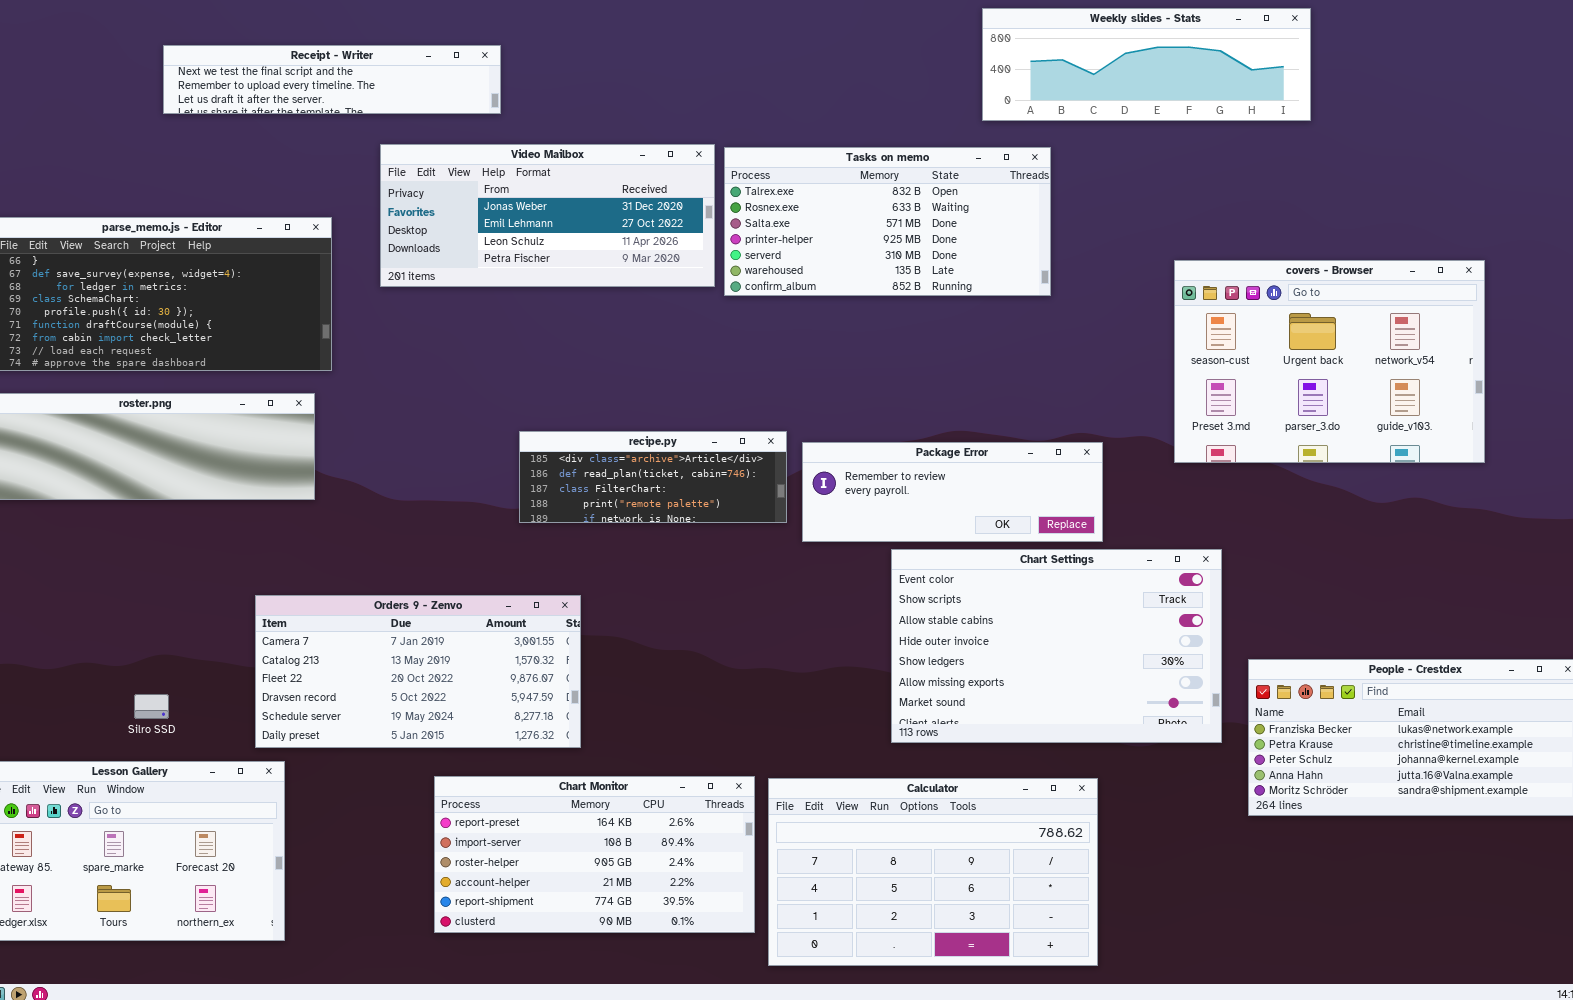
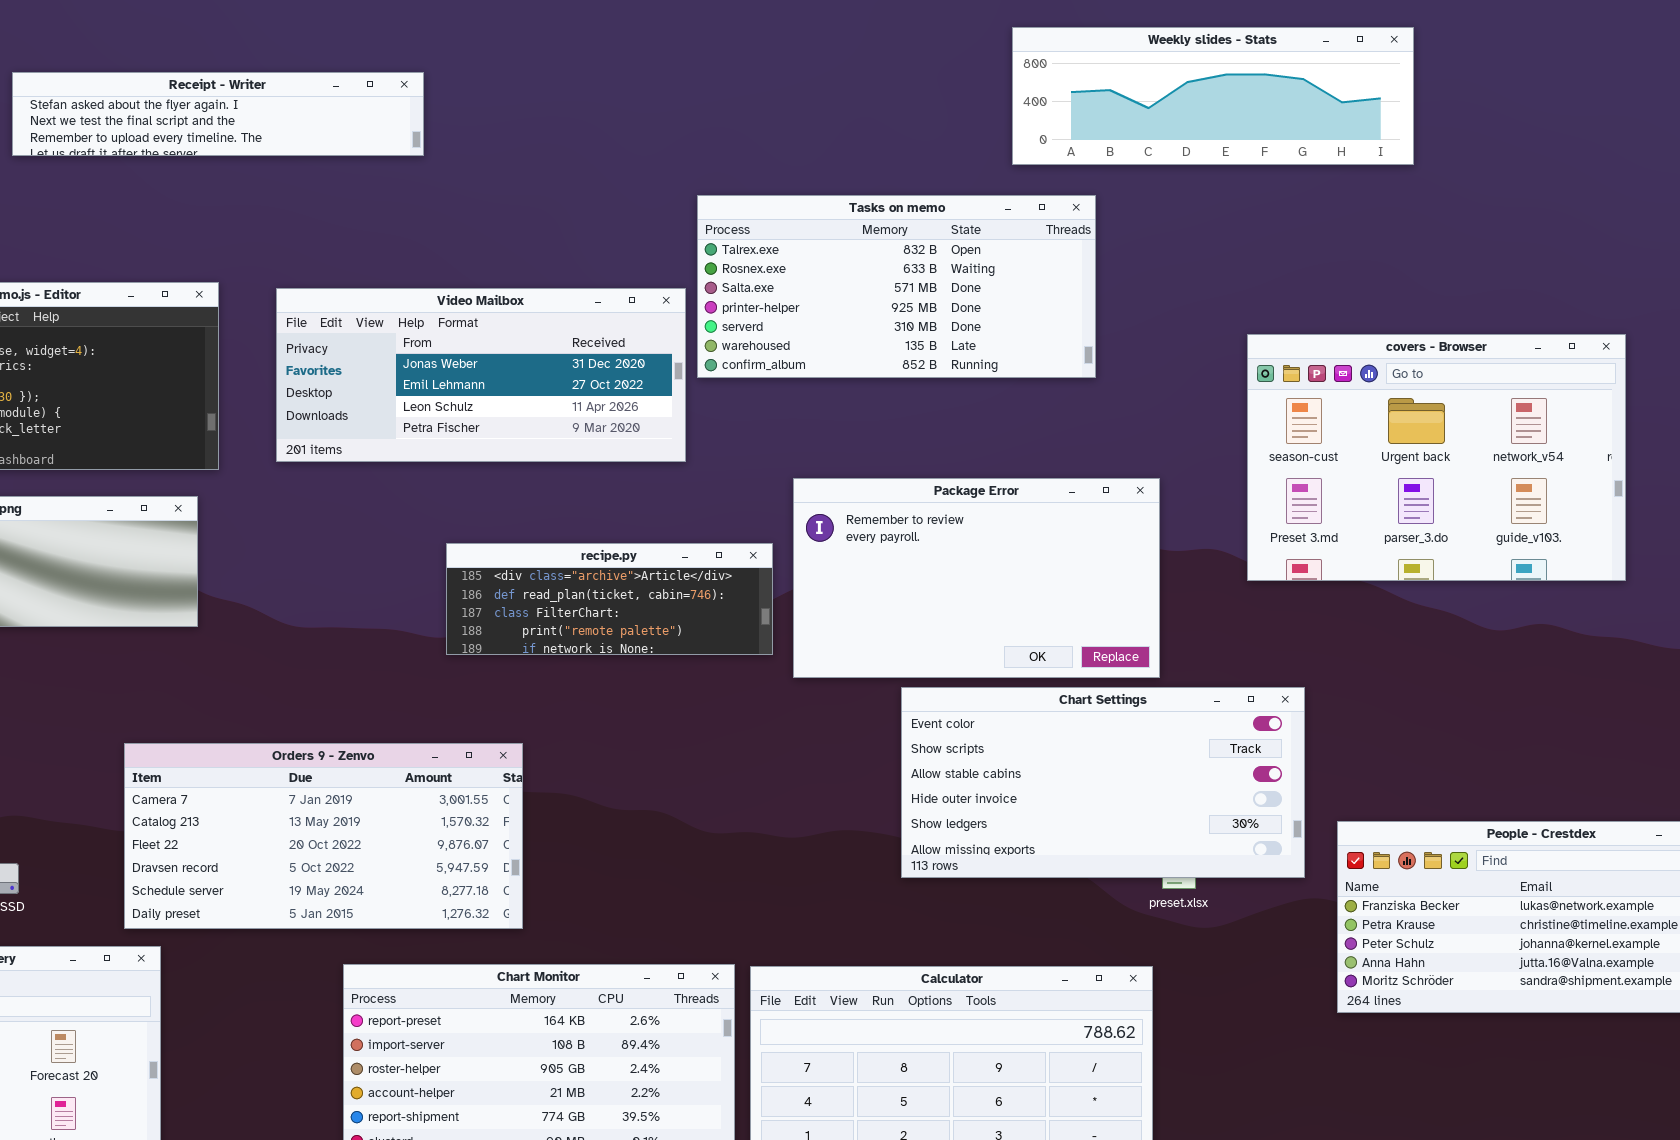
Receipt - Writer: [163,45,501,114] -> [12,72,424,156], scrolled up 1 row
Video Mailbox: [380,144,715,287] -> [276,288,686,462], moved
Package Error: [802,442,1103,542] -> [793,478,1160,678], resized
Chart Settings: [891,549,1222,743] -> [901,687,1305,878], resized

